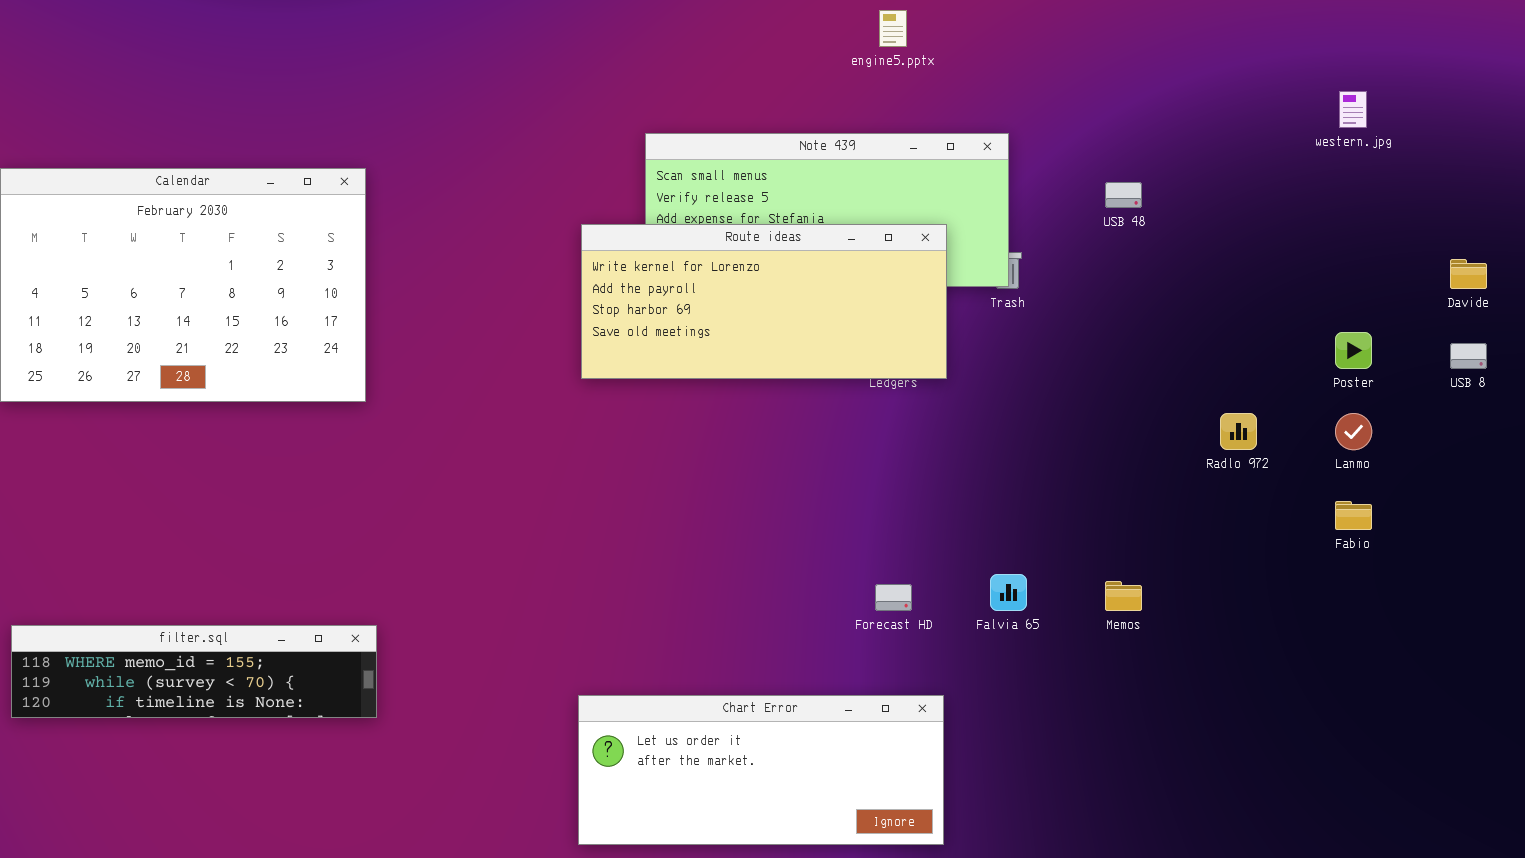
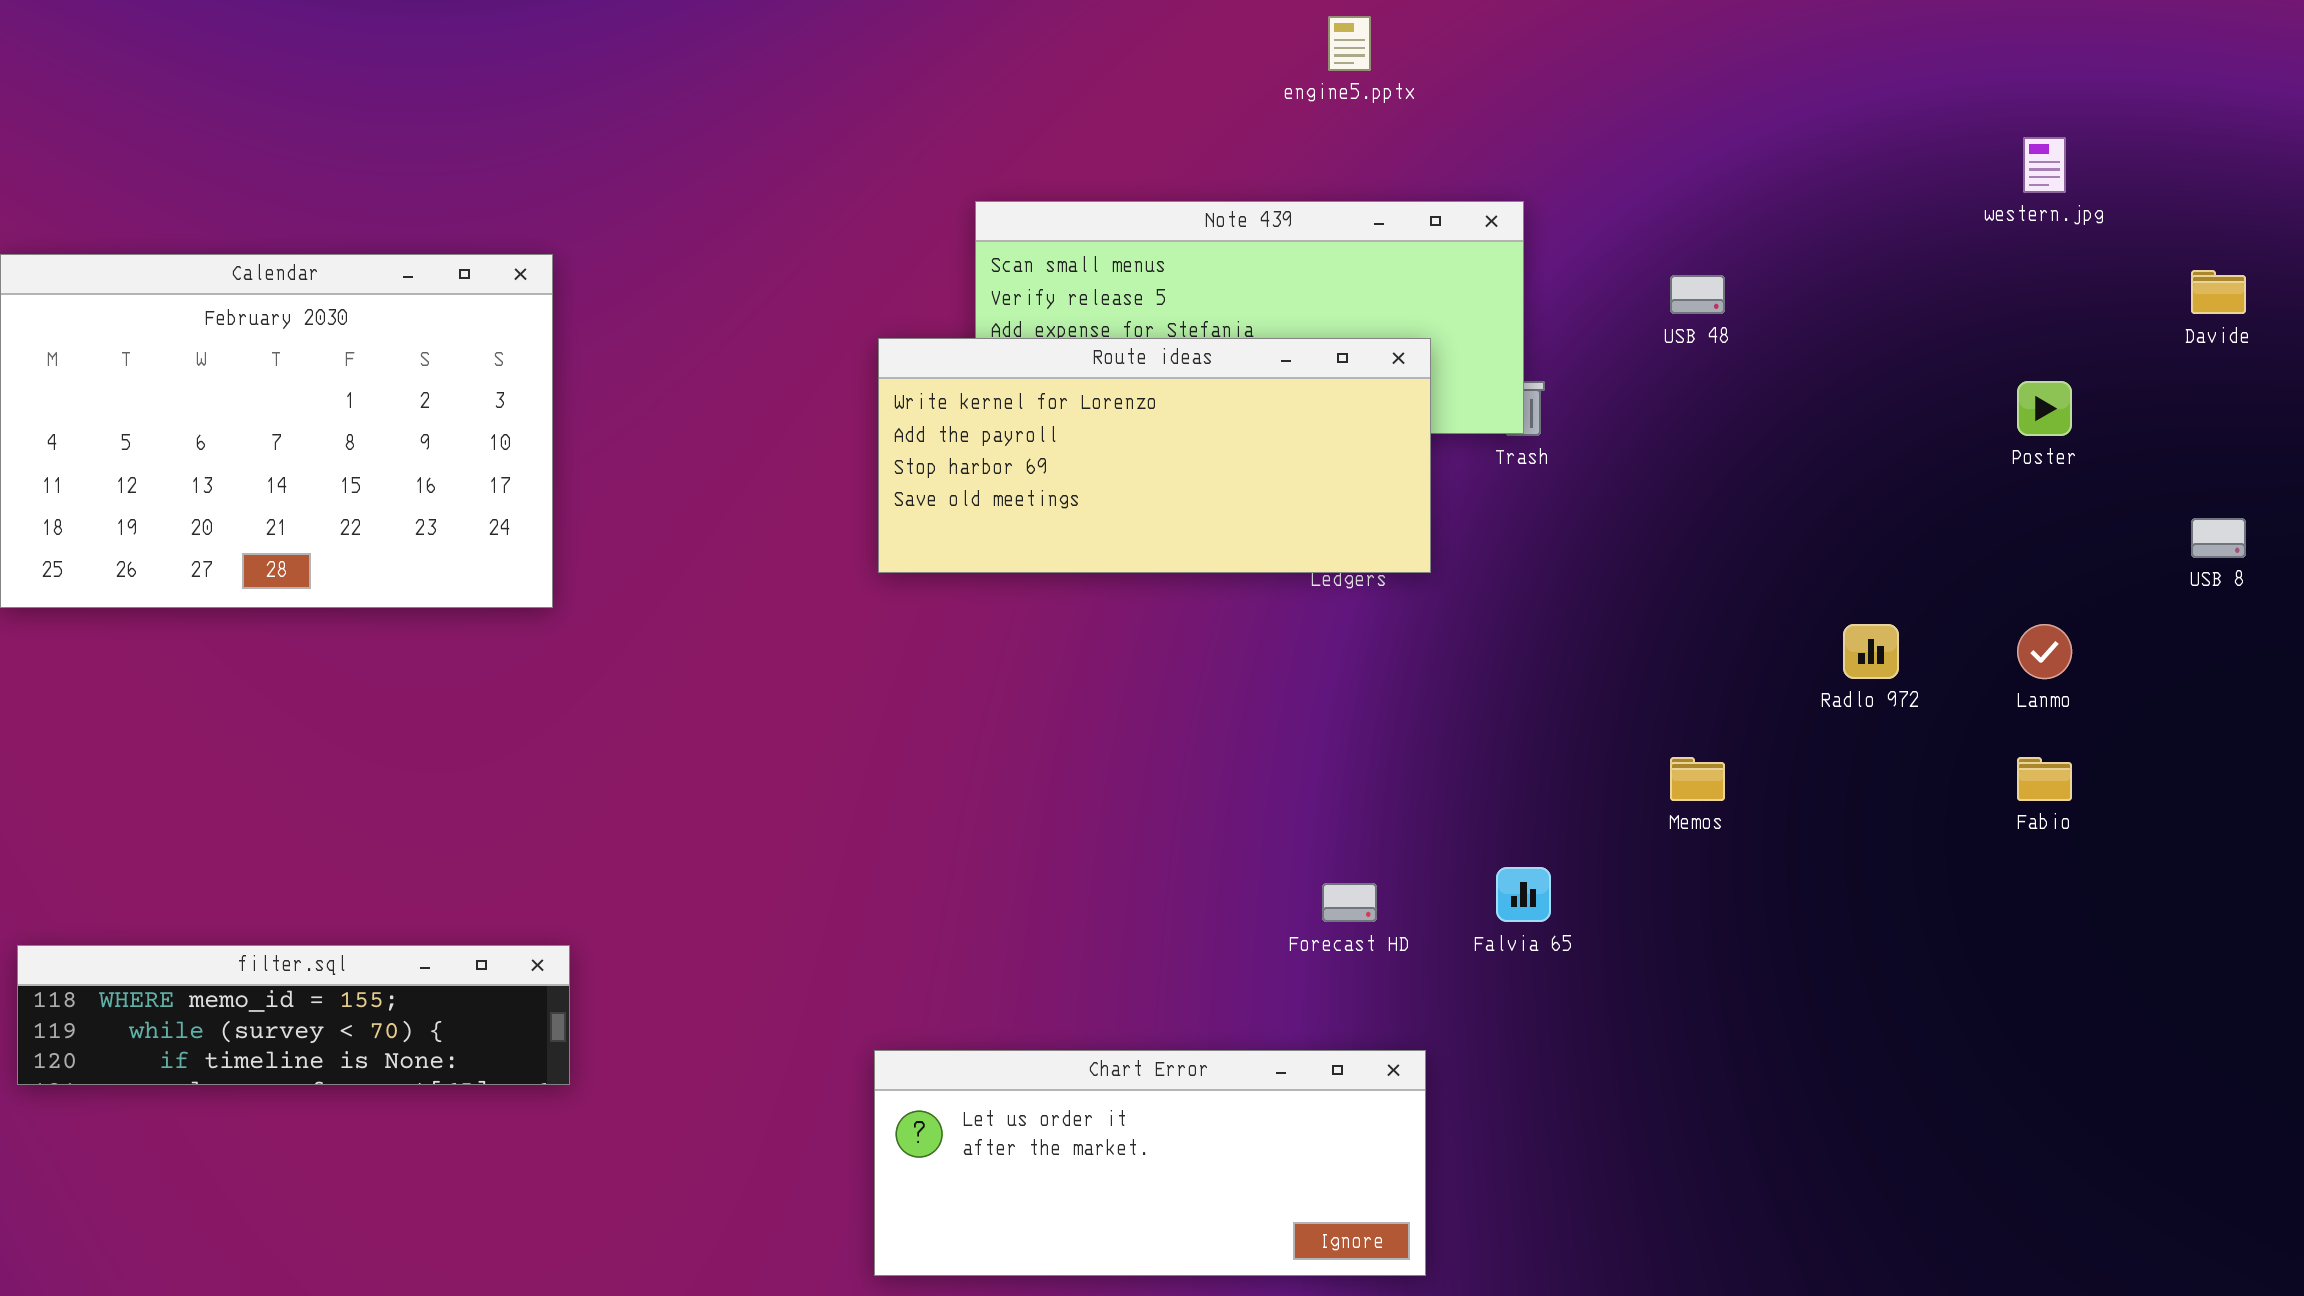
Davide: [1450,259,1487,289] -> [2191,270,2246,314], moved
Poster: [1335,332,1372,369] -> [2017,381,2072,436], moved
Memos: [1105,581,1142,611] -> [1670,757,1725,801], moved

